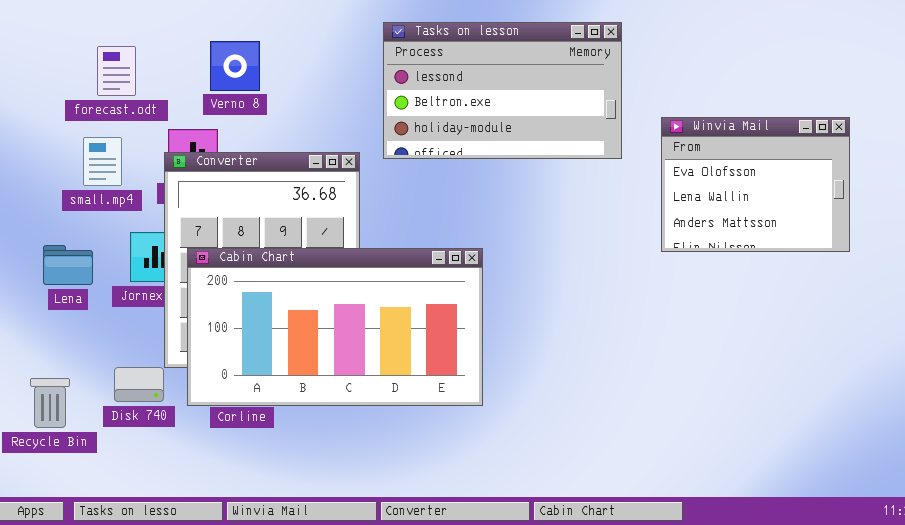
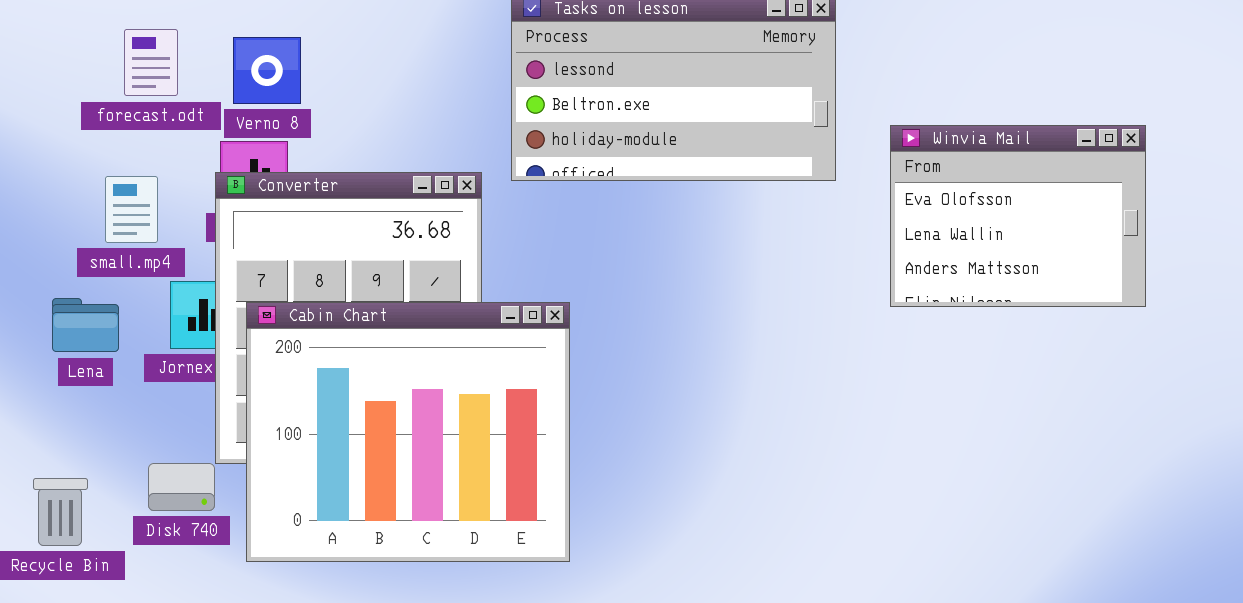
Verno 8: [210,41,260,91] -> [233,37,301,104], moved
small.mp4: [83,137,122,186] -> [105,176,158,243], moved
Cabin Chart: [187,248,483,406] -> [246,302,570,562], resized

